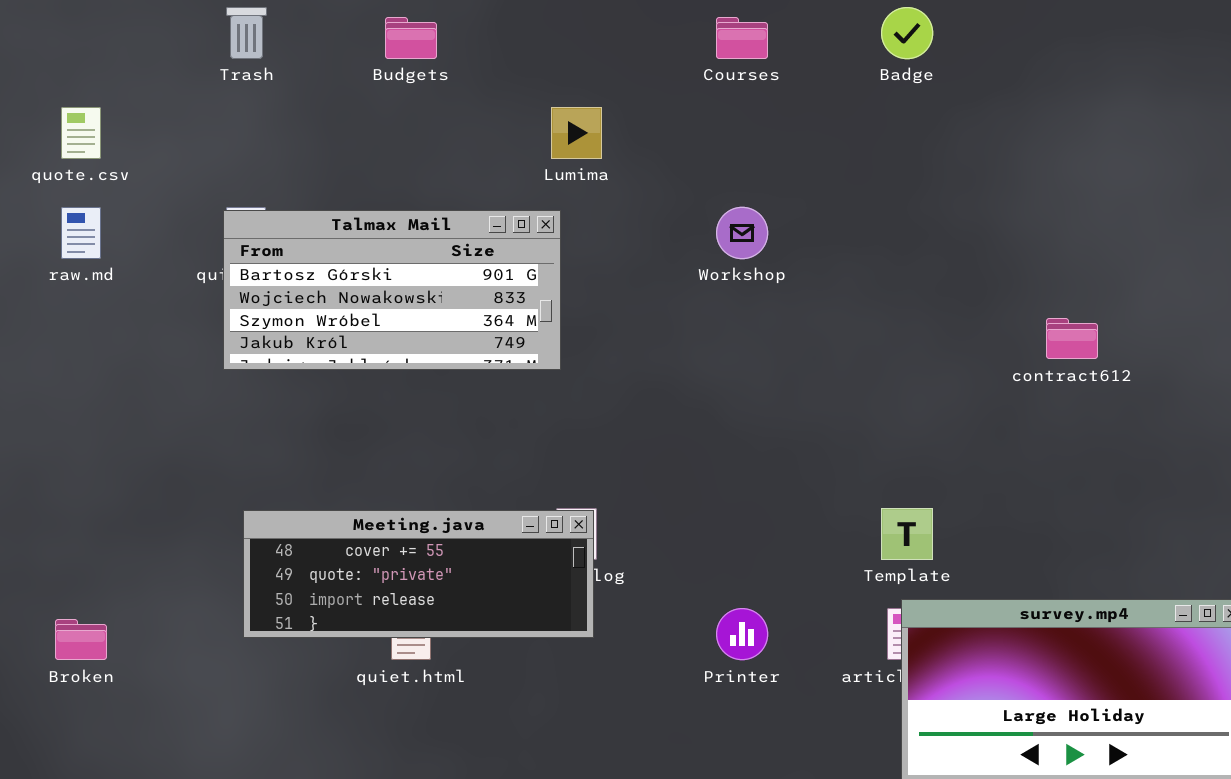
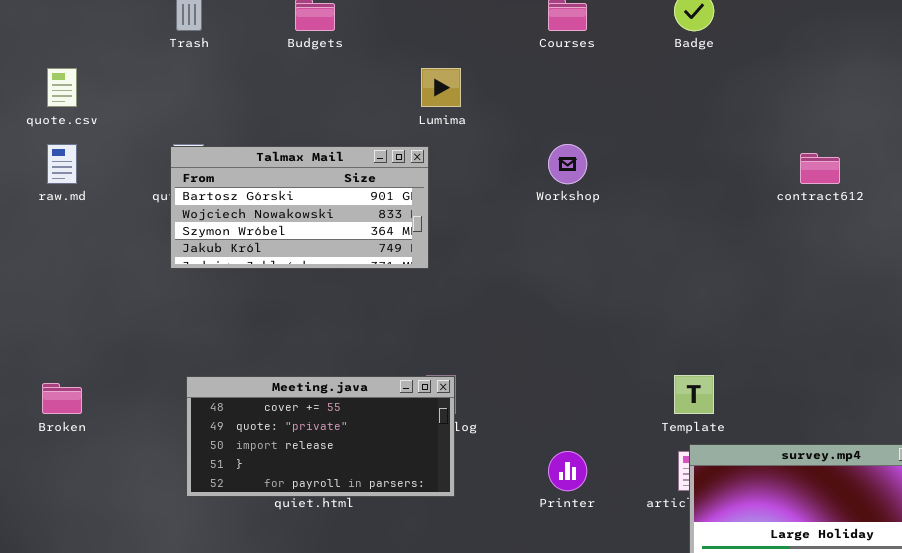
contract612: [1046,318,1098,359] -> [800,153,840,184], moved
Meeting.java: [243,510,594,638] -> [186,376,455,497], resized
Broken: [55,619,107,660] -> [42,383,82,414], moved

